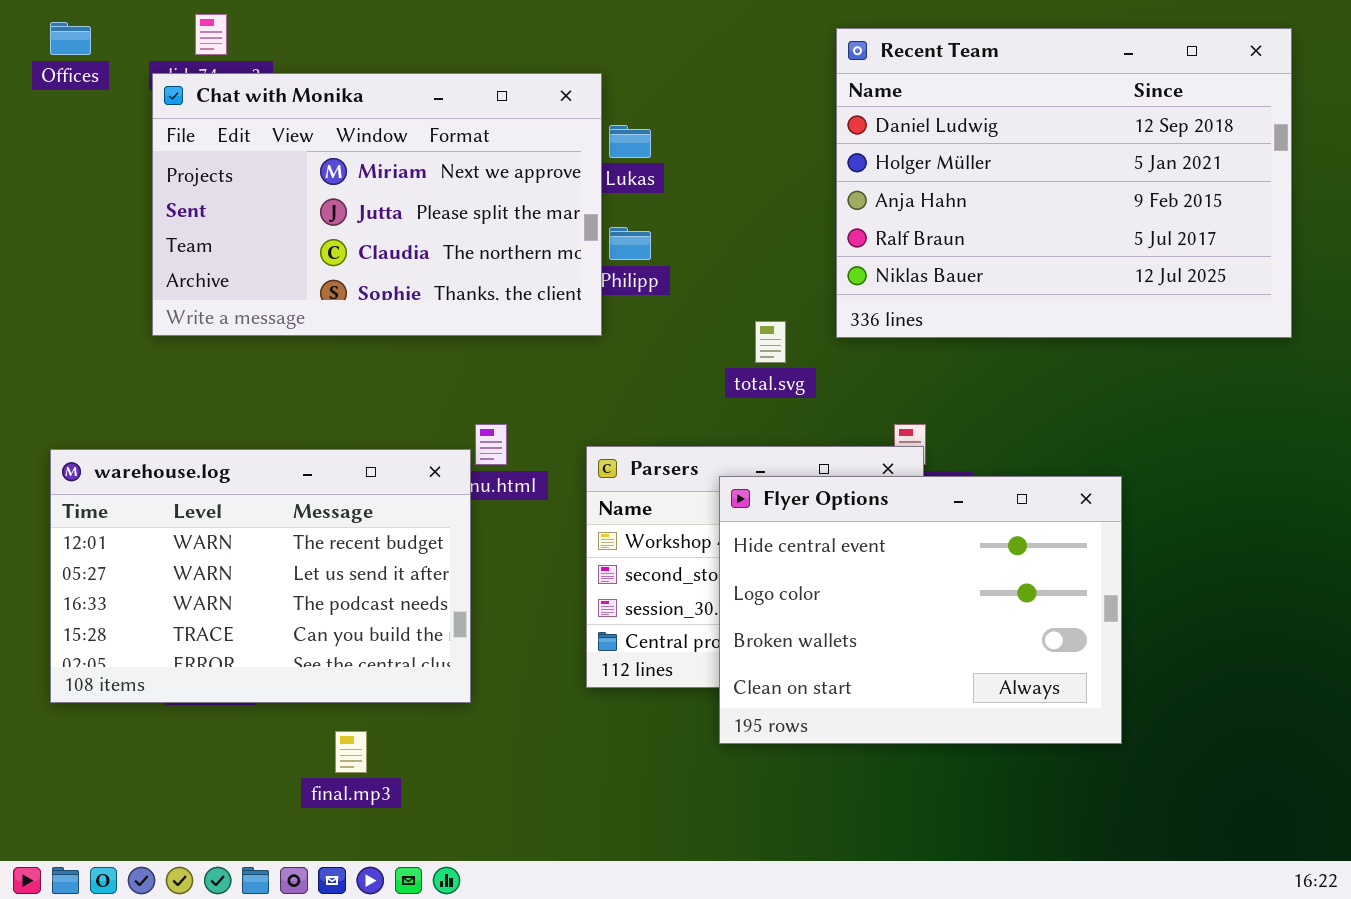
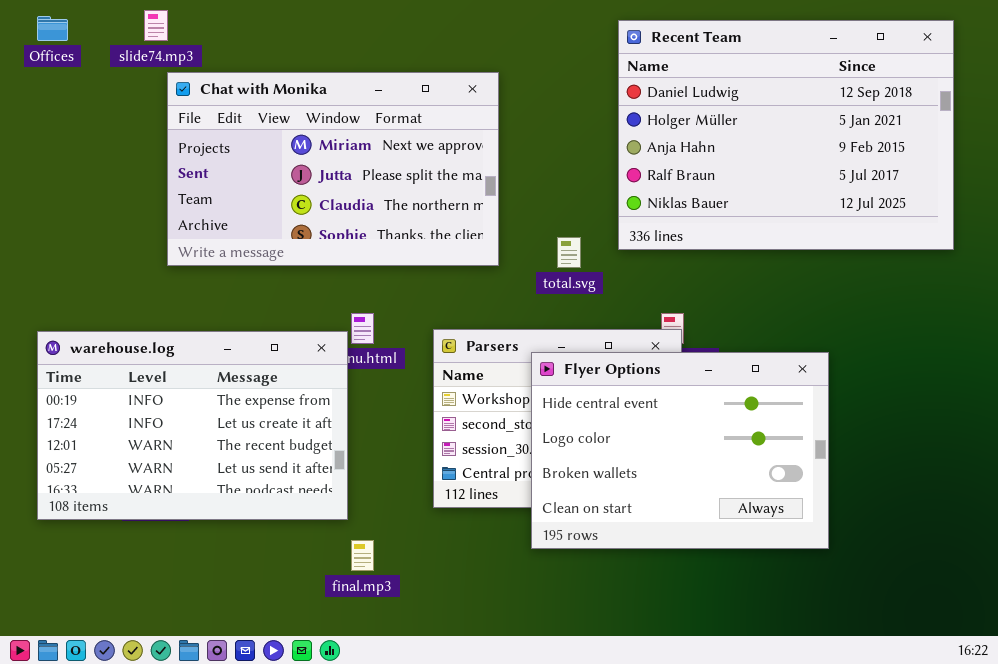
Chat with Monika: [152,73,602,336] -> [167,72,499,266], moved
warehouse.log: [50,449,471,703] -> [37,331,348,520], scrolled up 2 rows
final.mp3: [335,731,367,773] -> [351,540,374,571], moved

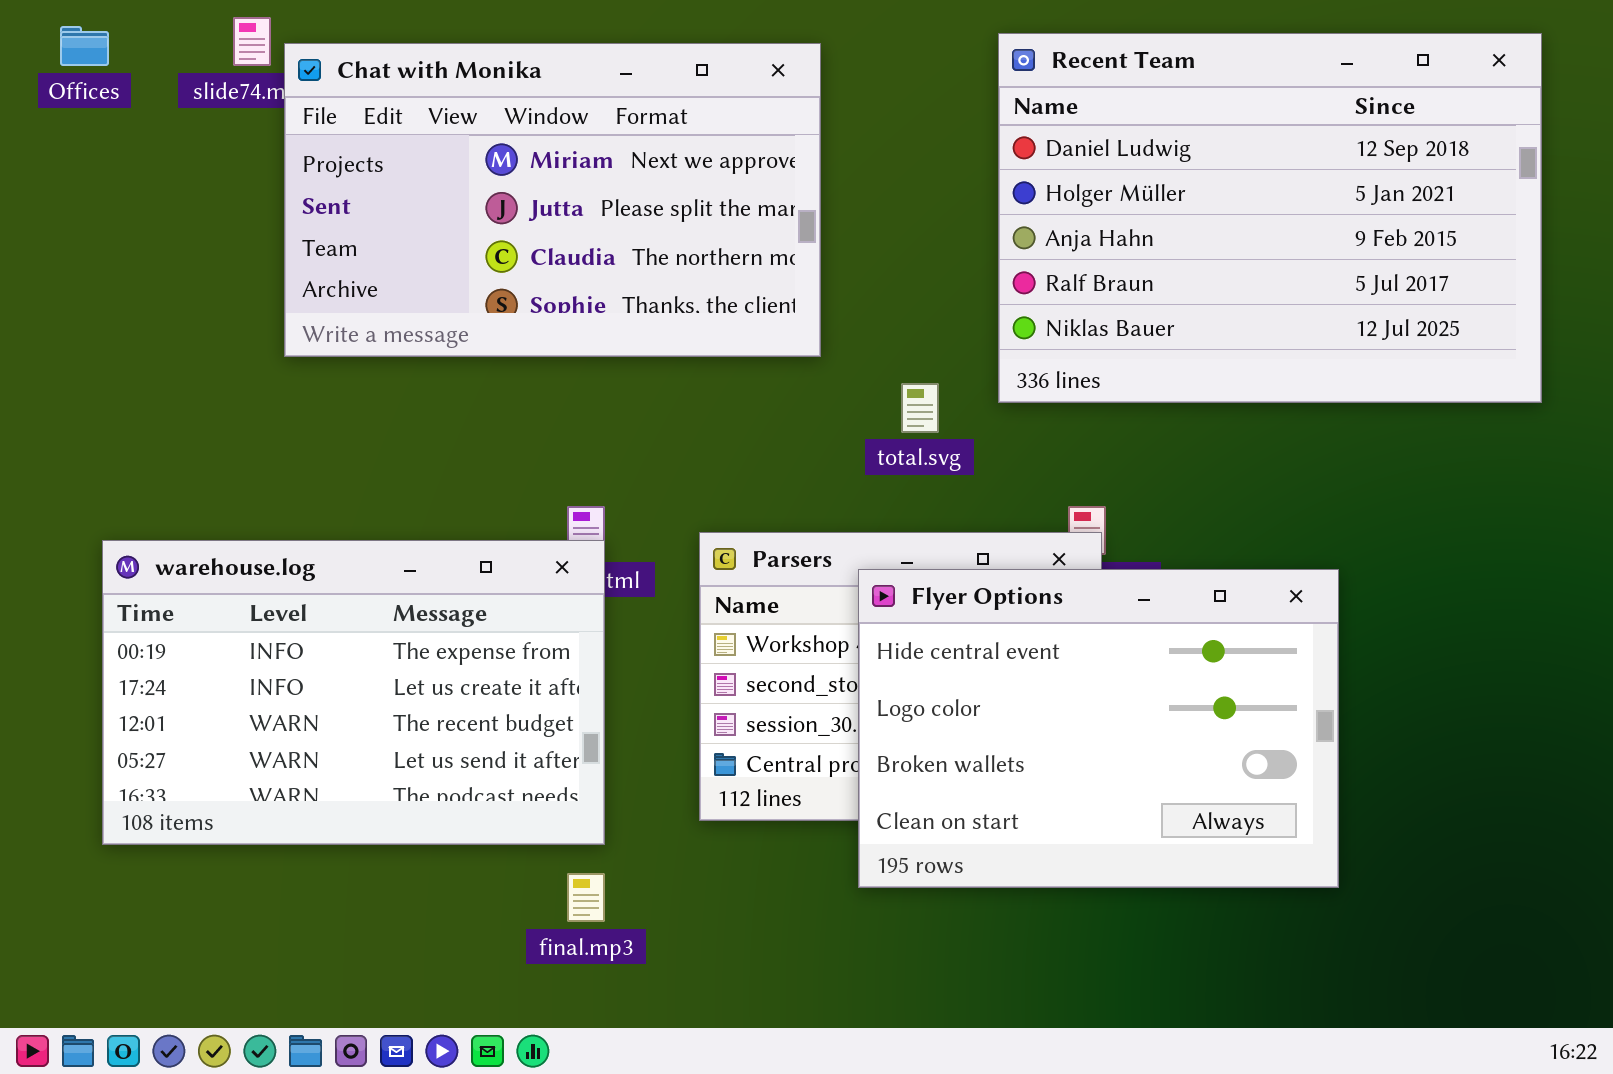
Chat with Monika: [167,72,499,266] -> [284,43,821,357], moved
warehouse.log: [37,331,348,520] -> [102,540,605,845], moved

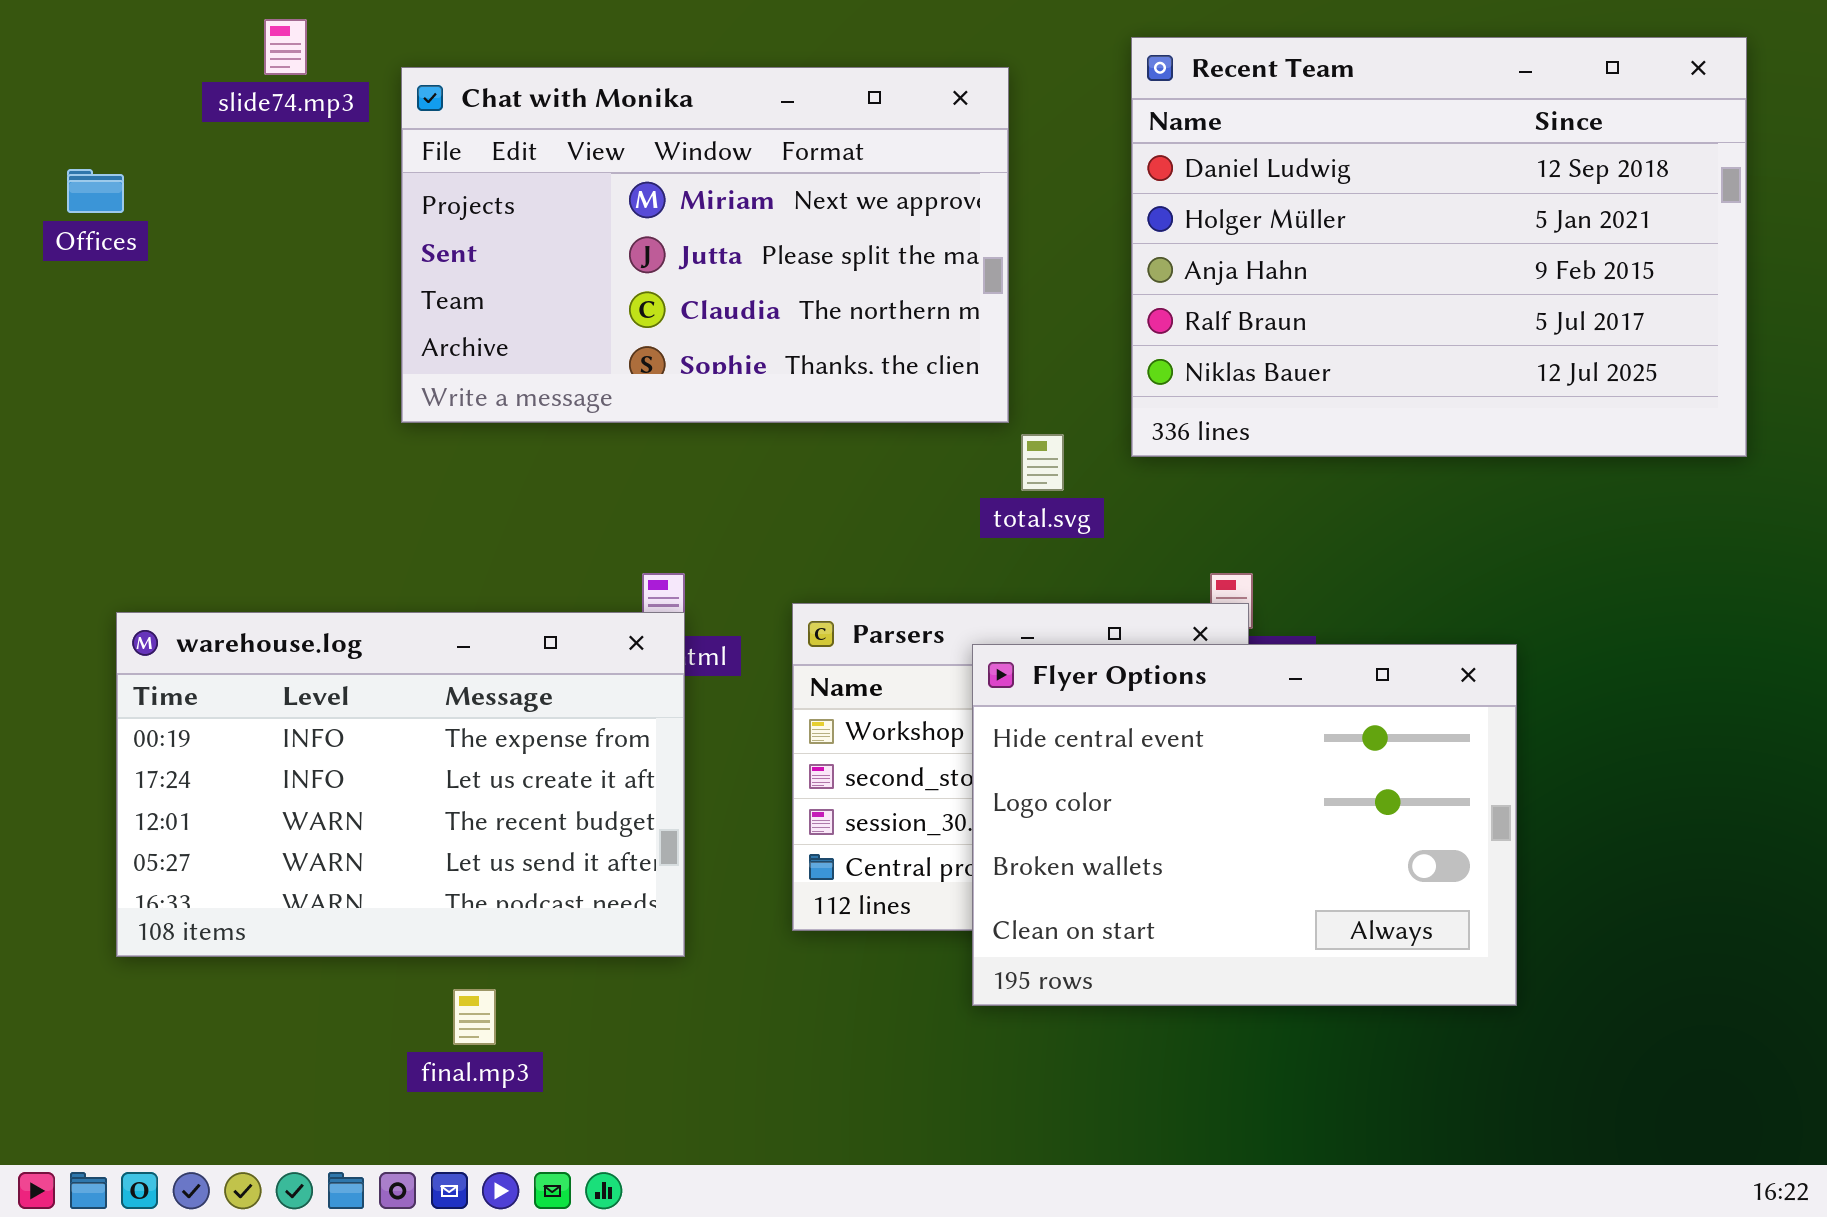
Offices: [60,26,109,66] -> [67,169,124,213], moved
Chat with Monika: [284,43,821,357] -> [401,67,1009,423], moved
final.mp3: [567,873,605,922] -> [453,989,496,1045], moved

